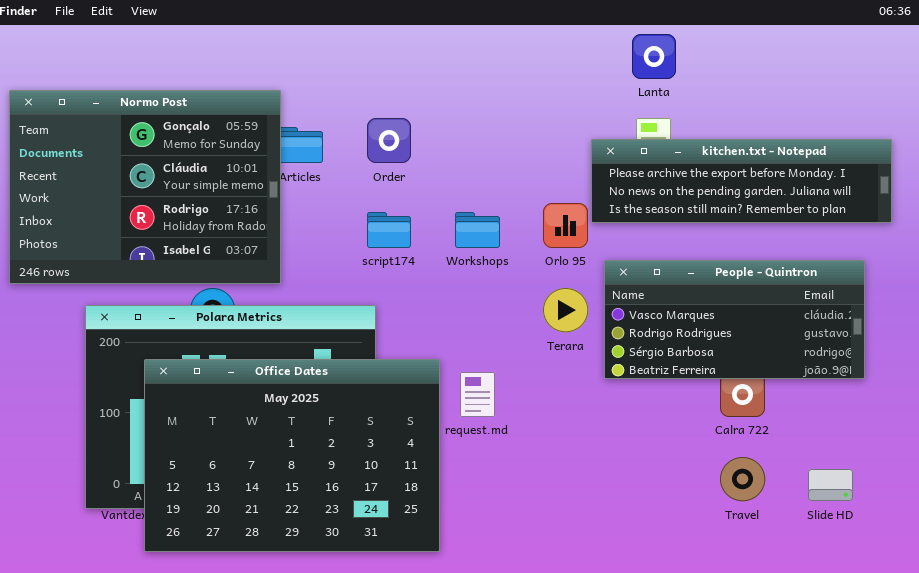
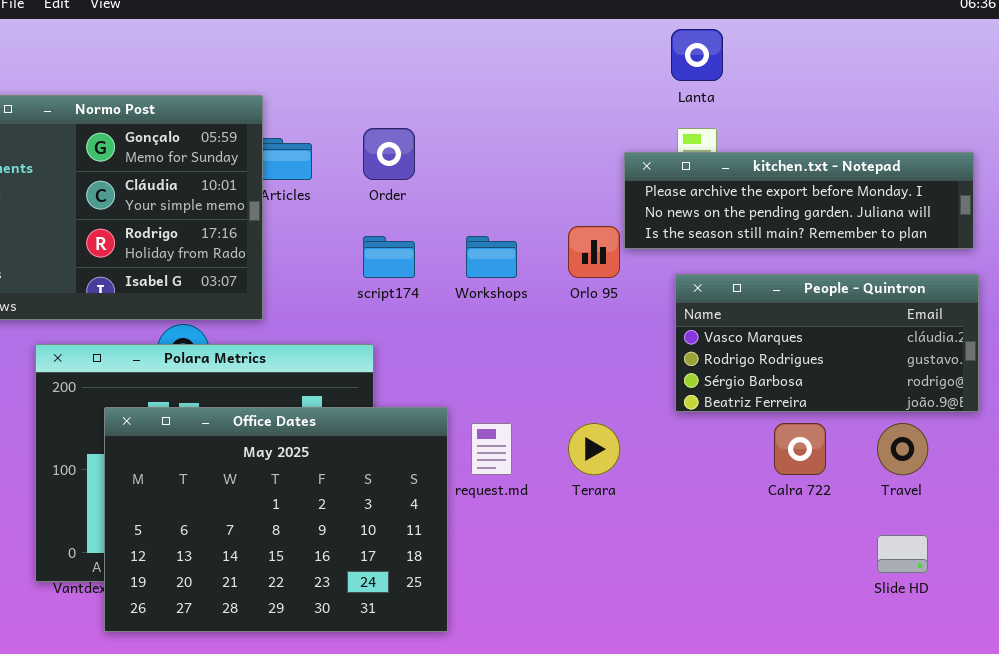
People - Quintron: [604,260,865,379] -> [675,274,979,412], moved
Terara: [543,288,588,332] -> [568,423,620,475], moved
Travel: [720,457,765,501] -> [877,423,928,475], moved

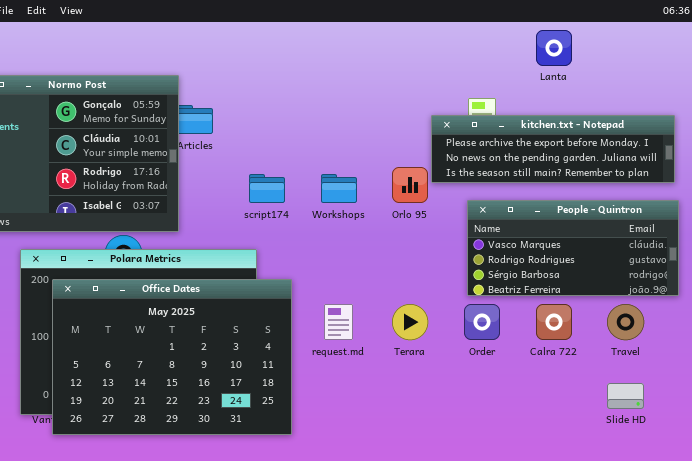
Lanta: [671,29,723,81] -> [536,30,572,66], moved
Order: [363,128,415,180] -> [464,304,500,340], moved
Office Dates: [104,407,448,632] -> [52,279,292,435], moved

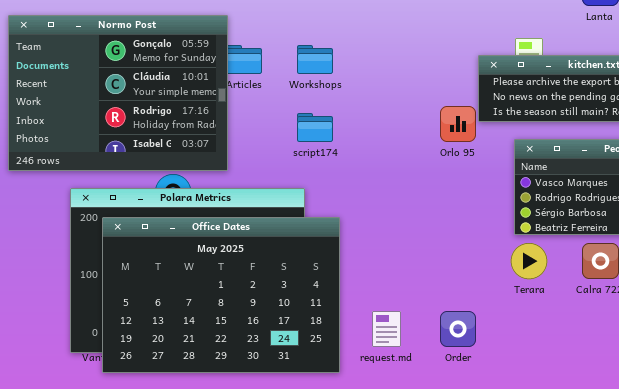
Workshops: [321,174,357,203] -> [297,45,333,74], moved
request.md: [324,304,353,340] -> [372,311,401,347], moved
Terara: [392,304,428,340] -> [511,243,547,279], moved
Order: [464,304,500,340] -> [440,311,476,347], moved

